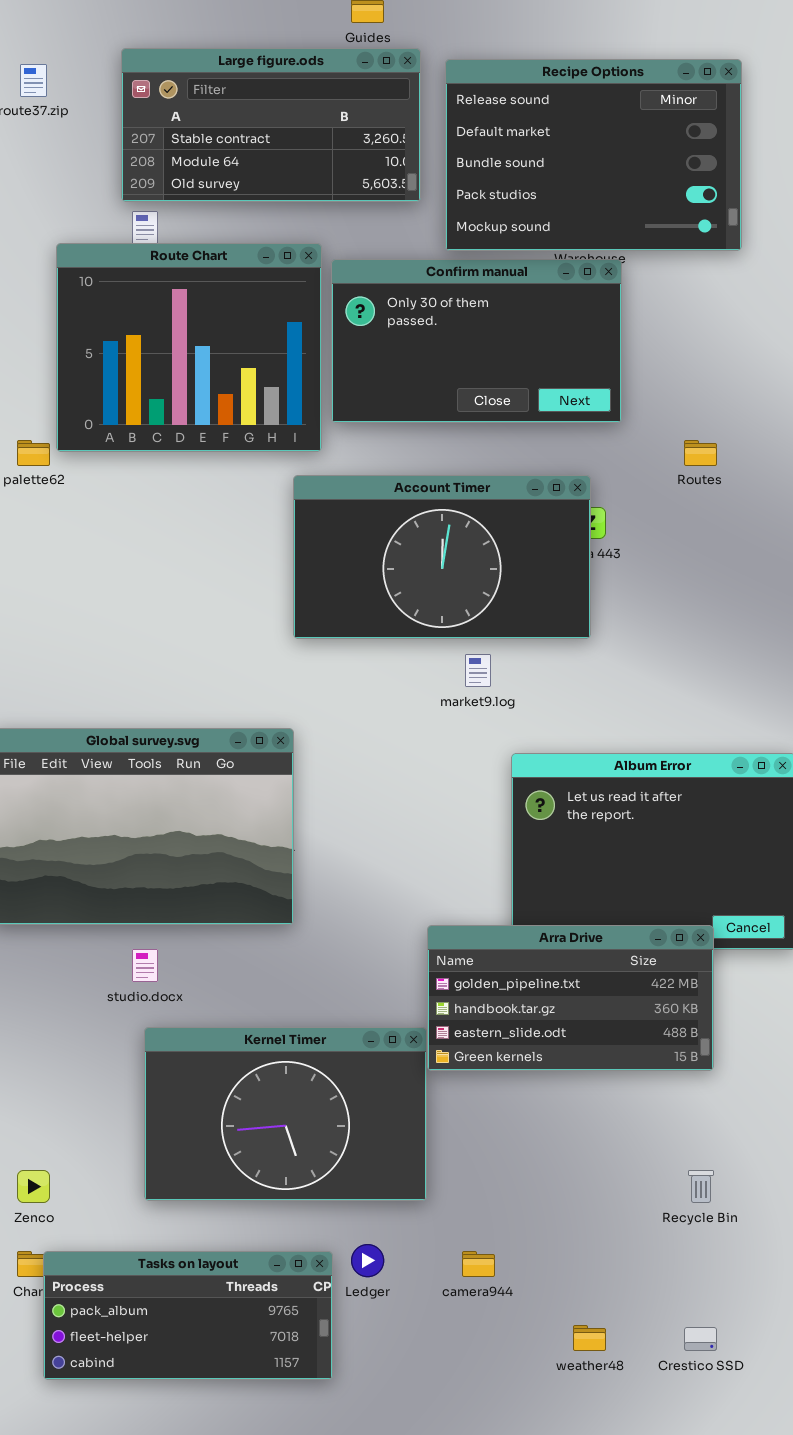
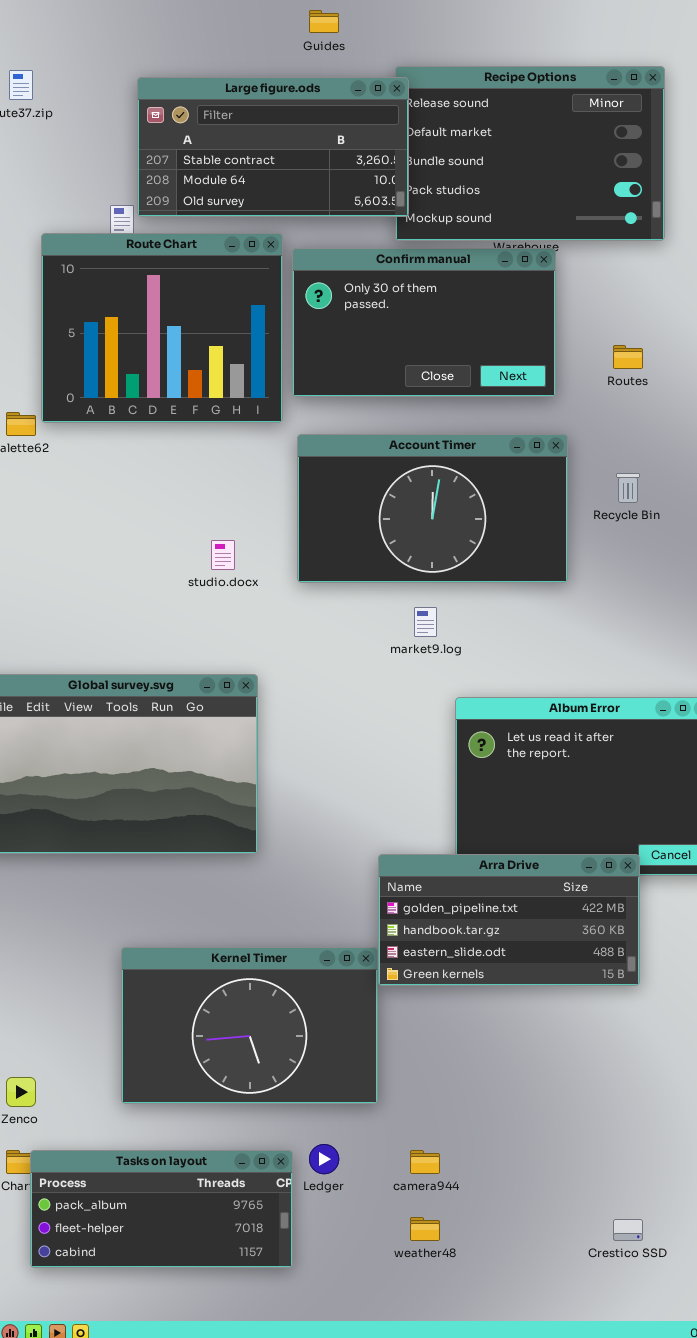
Large figure.ods: [121,48,421,202] -> [137,77,409,217], moved
Routes: [684,440,717,466] -> [613,345,643,369], moved
Account Timer: [293,475,591,639] -> [297,434,568,583], moved
studio.docx: [132,949,158,982] -> [211,540,235,570], moved
Recycle Bin: [688,1170,714,1203] -> [616,473,640,503], moved
weather48: [573,1325,606,1351] -> [410,1217,440,1241], moved

